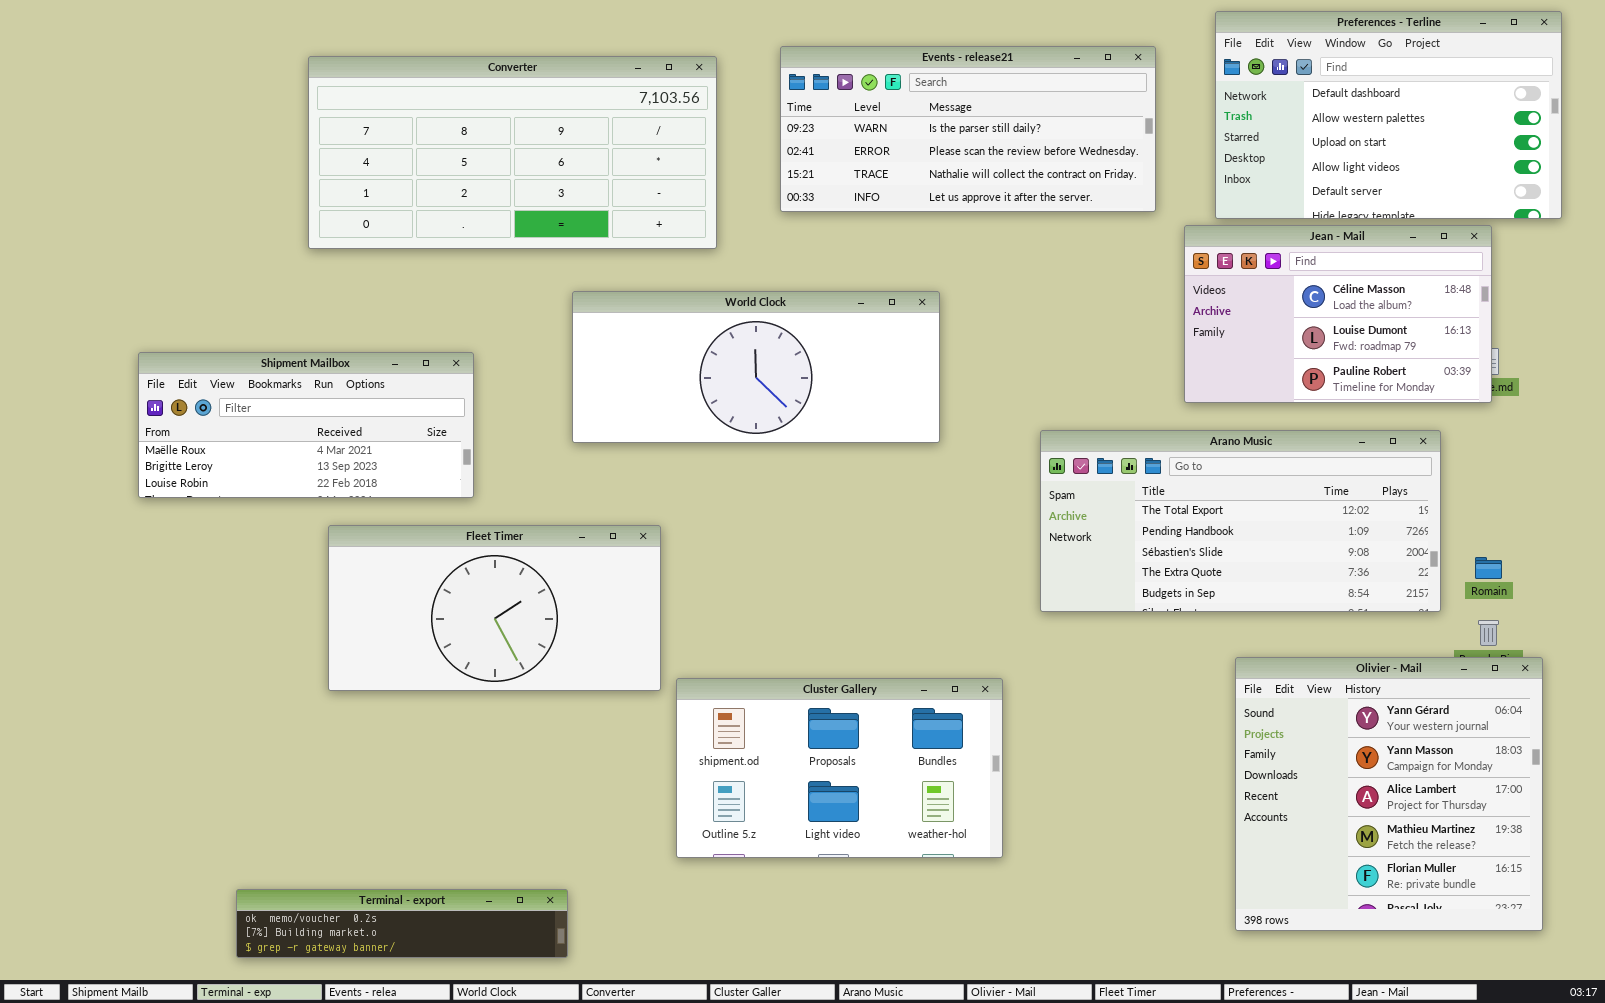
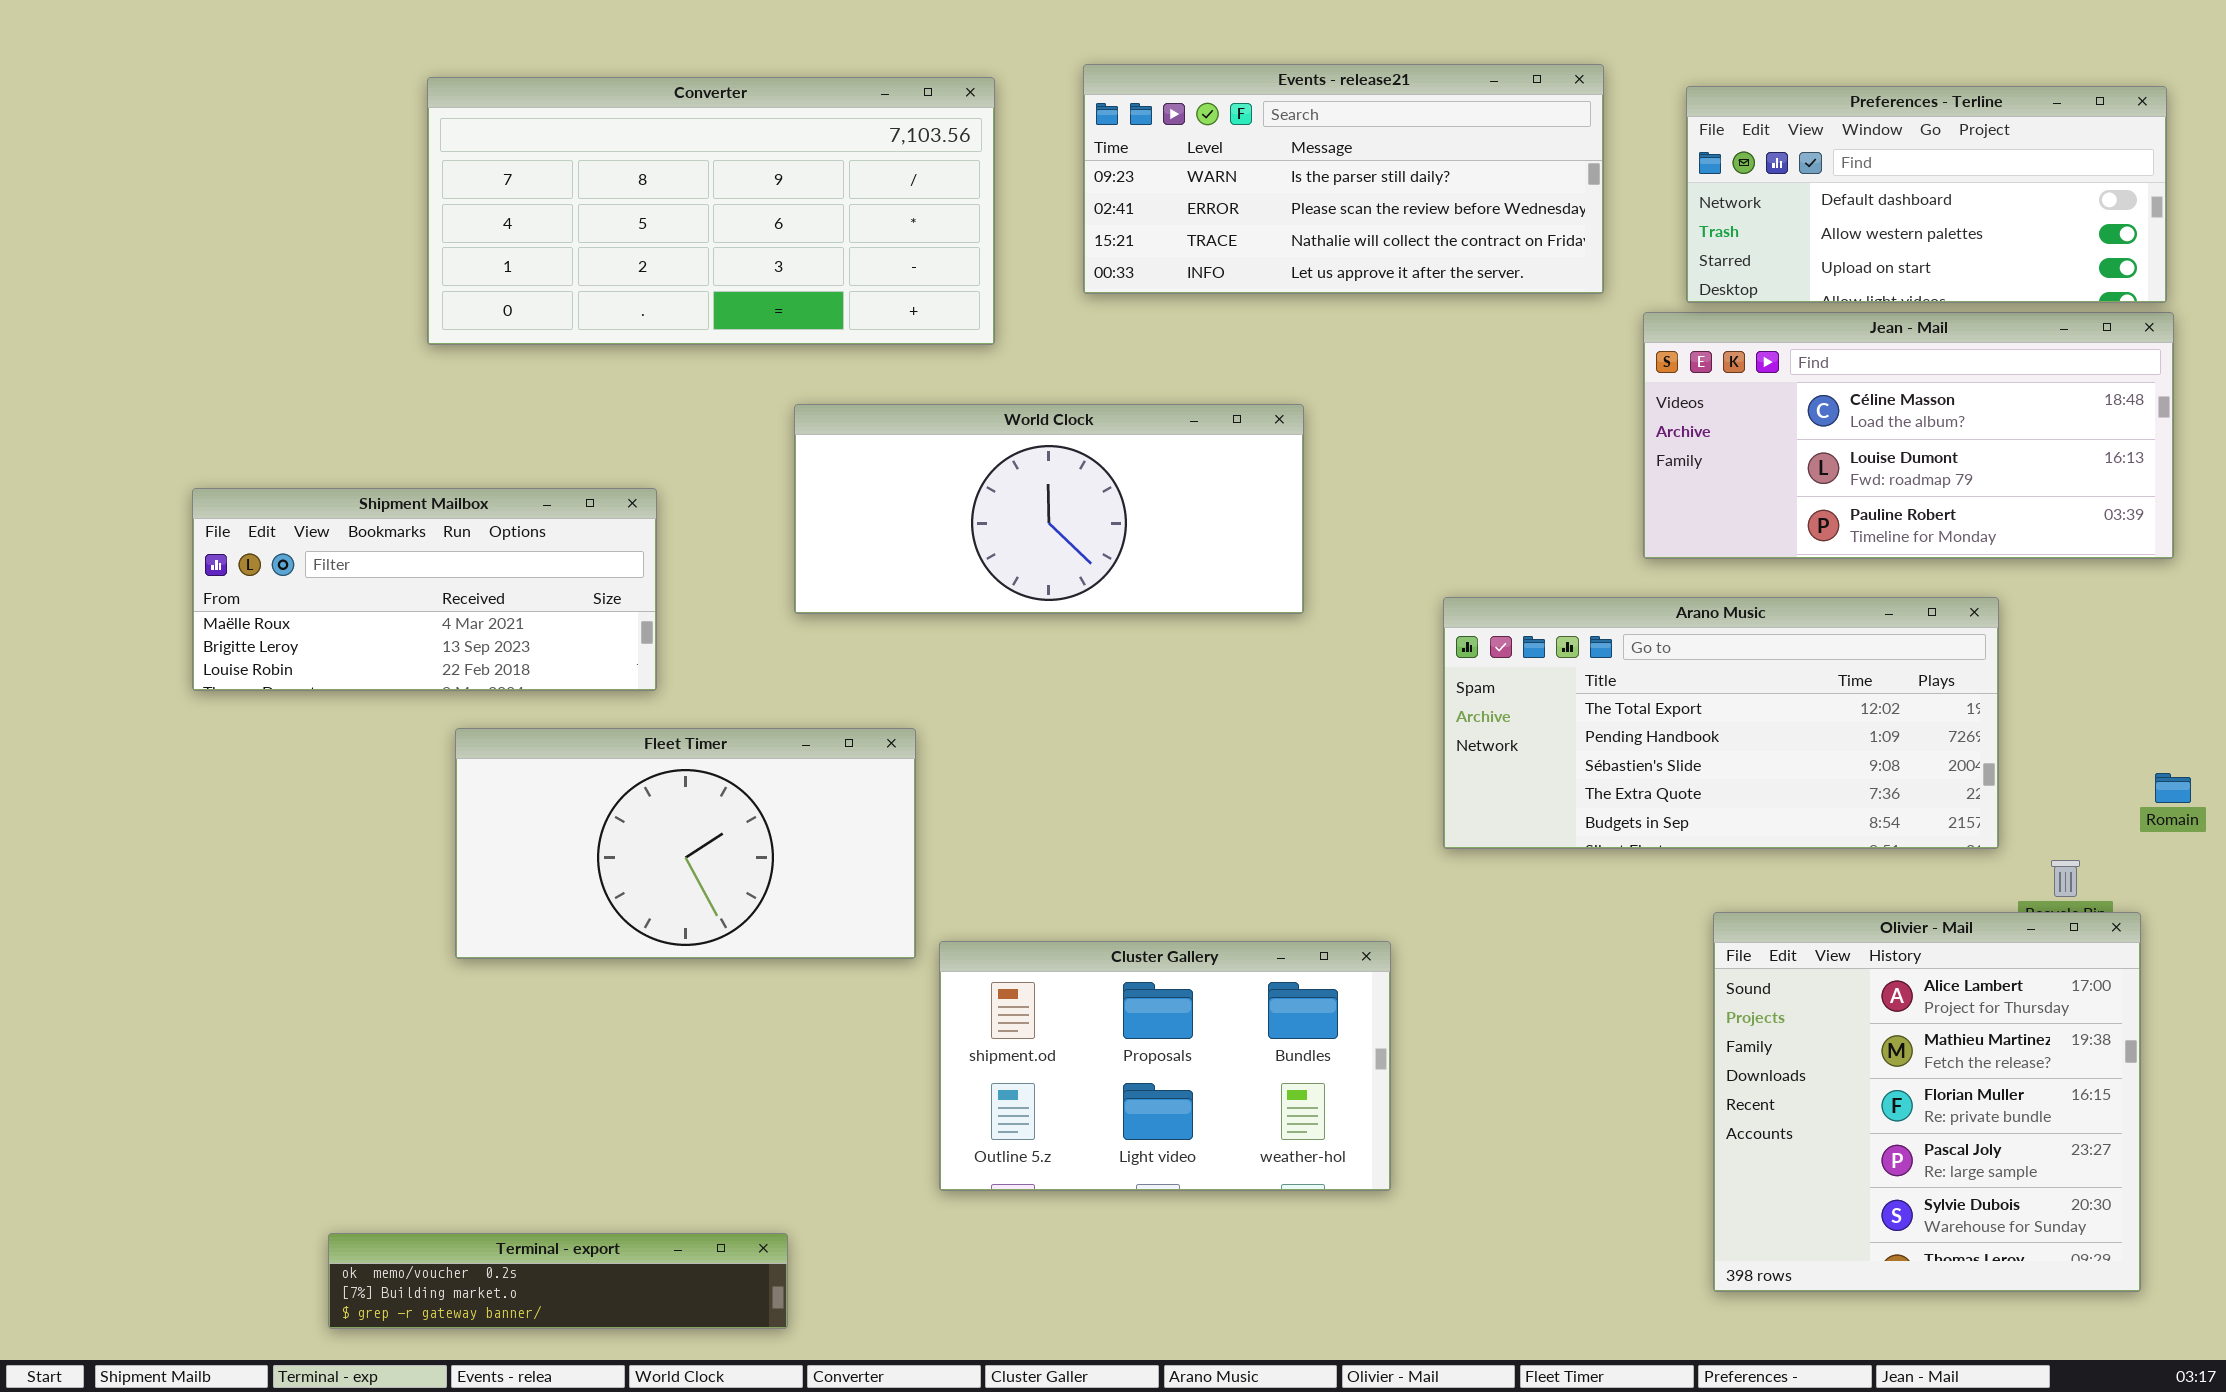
Preferences - Terline: [1215,11,1562,219] -> [1686,86,2167,303], resized
Jean - Mail: [1184,225,1492,403] -> [1643,312,2174,559], resized
Romain: [1475,557,1502,579] -> [2155,773,2191,803], moved
Olivier - Mail: [1235,657,1543,931] -> [1713,912,2141,1292], scrolled down 2 rows

